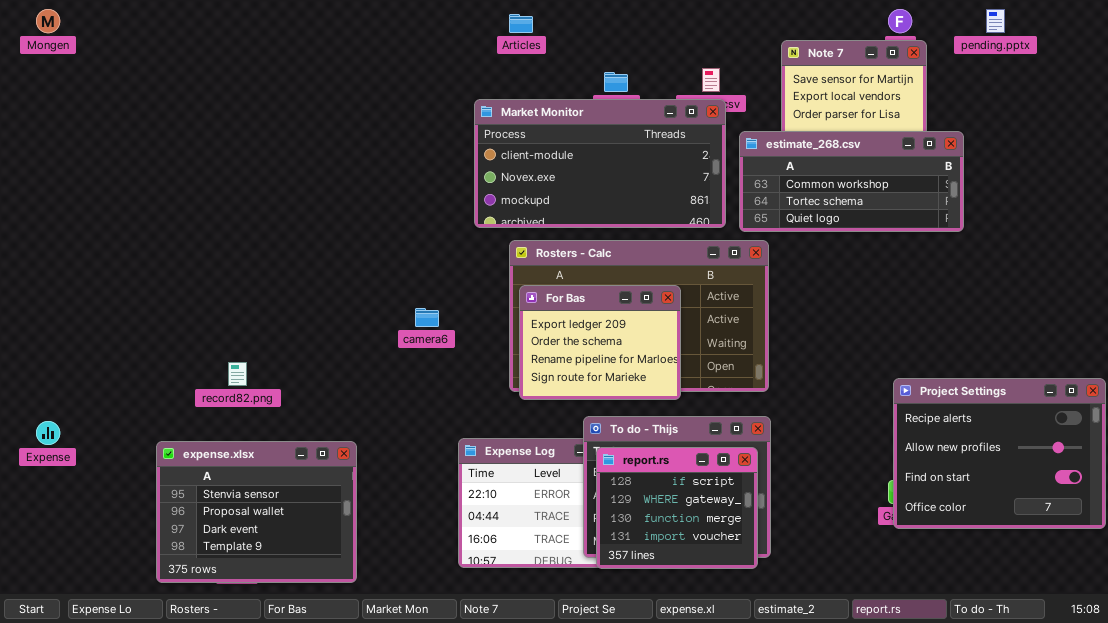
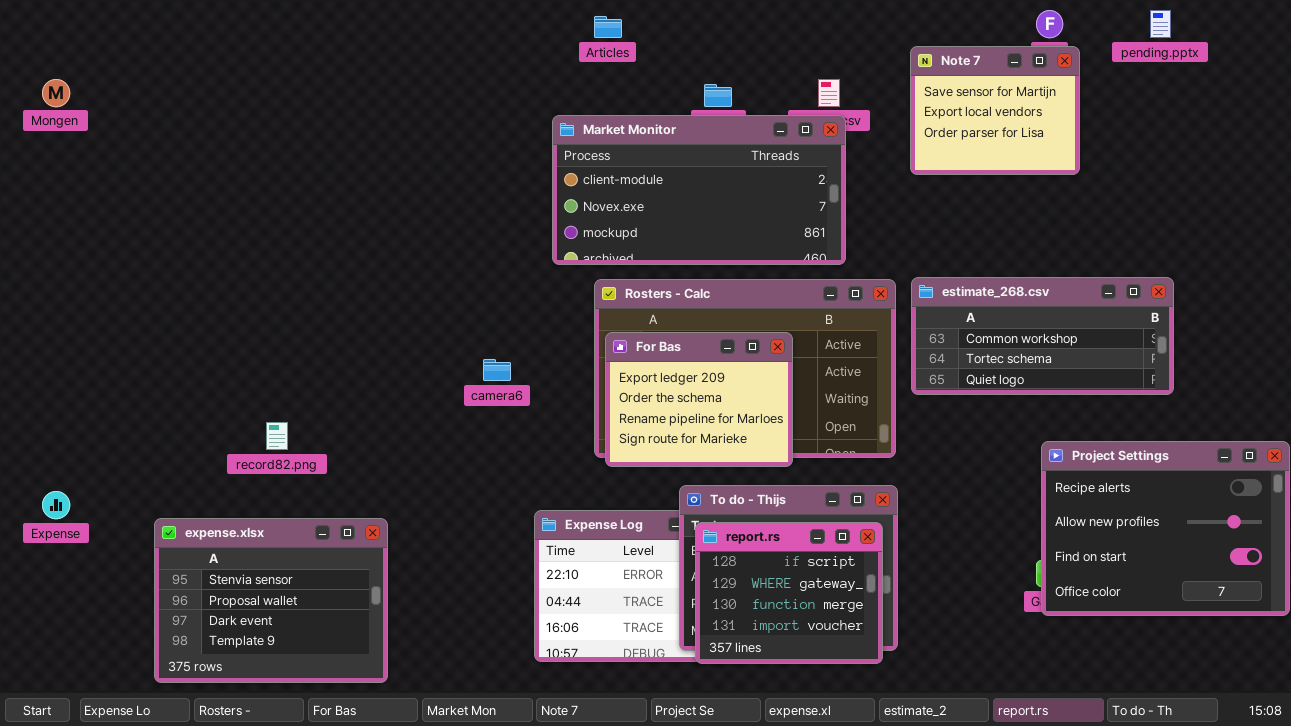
Mongen: [36,9,60,33] -> [42,79,70,107], moved
estimate_268.csv: [739,131,964,232] -> [911,277,1174,395], moved
expense.xlsx: [156,441,357,583] -> [154,518,388,683], moved

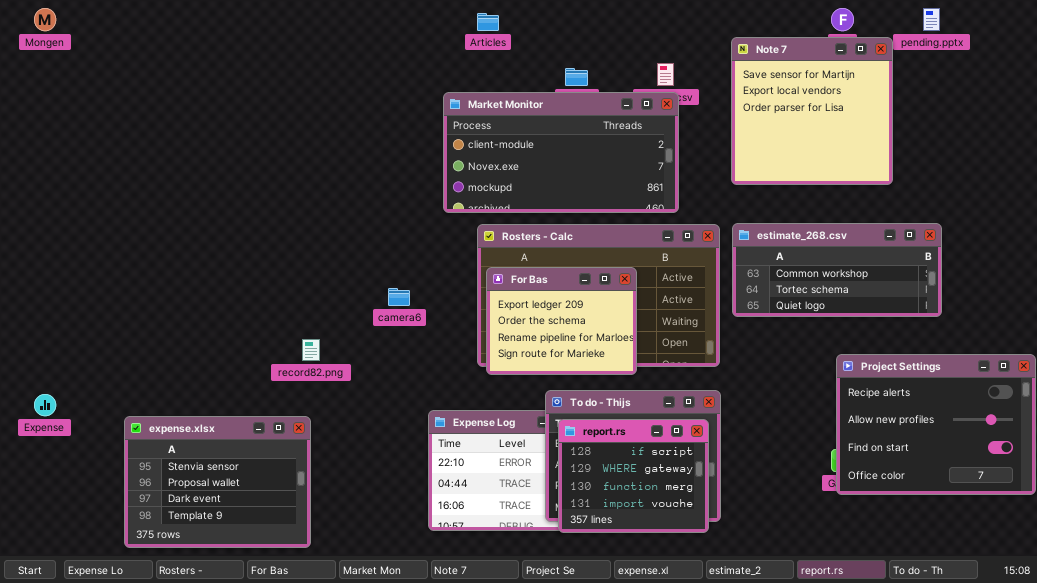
Note 7: [910,46,1080,175] -> [731,37,893,185], resized
Mongen: [42,79,70,107] -> [34,8,56,31], moved
record82.png: [266,422,288,450] -> [302,339,320,361], moved

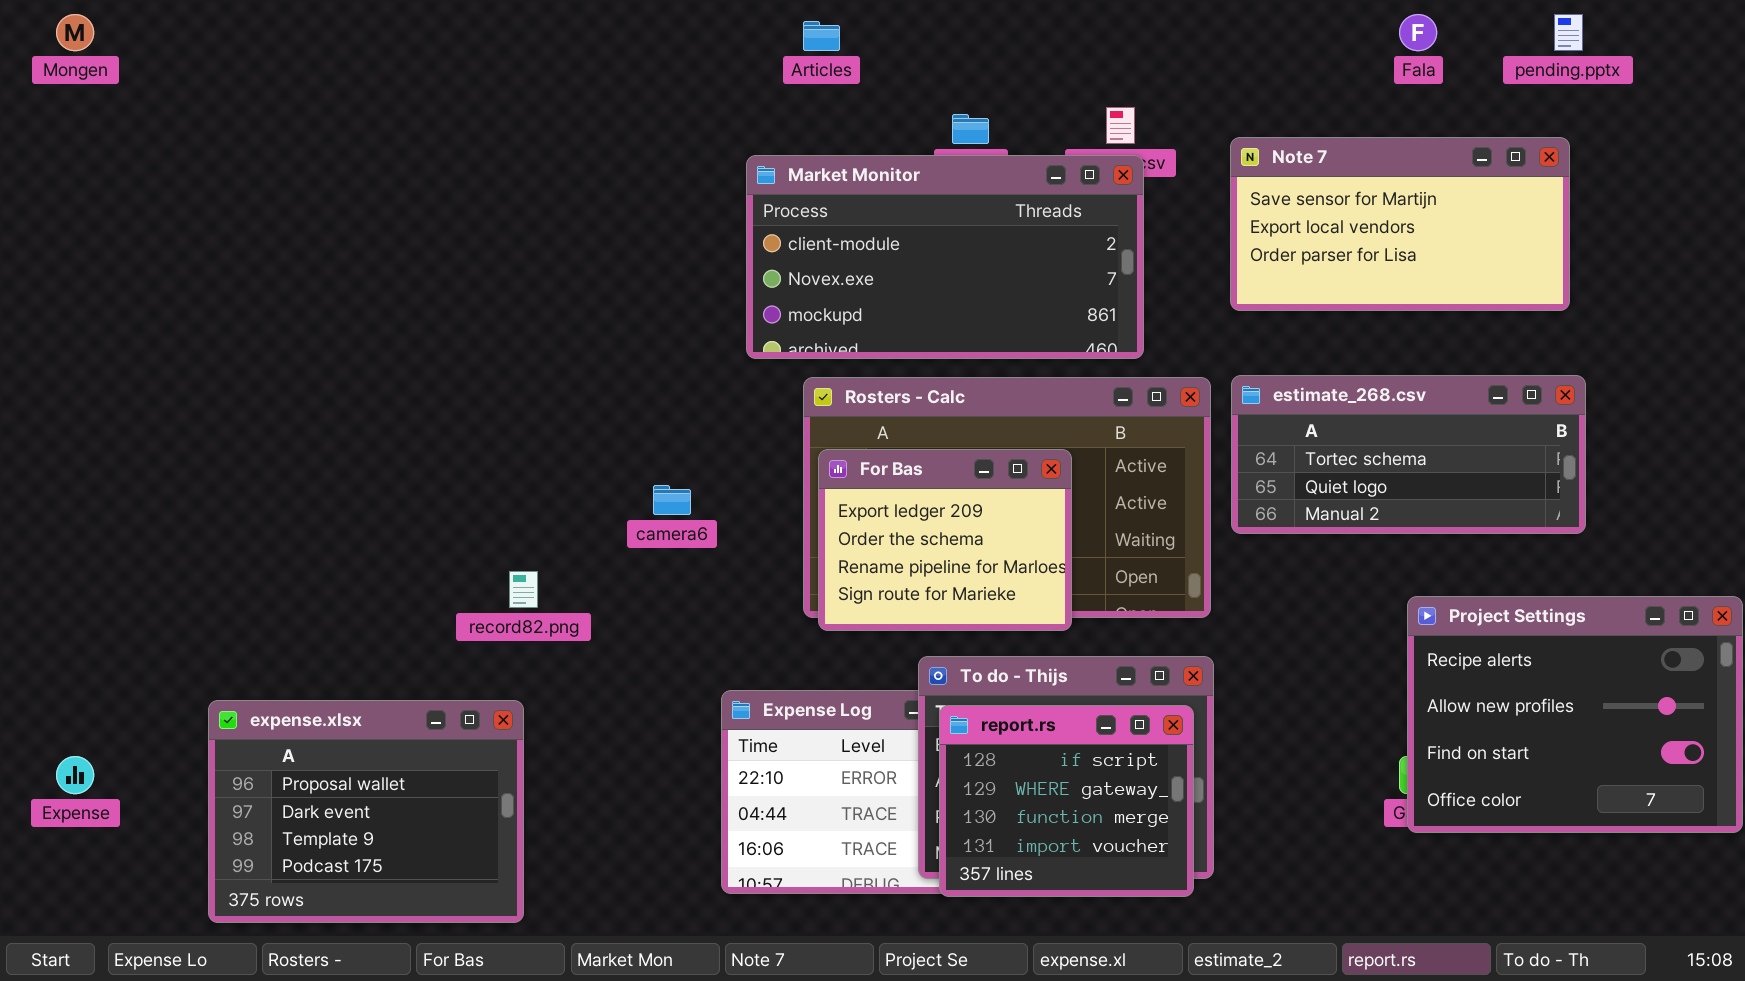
Note 7: [731,37,893,185] -> [1230,137,1570,311], resized
estimate_268.csv: [732,223,942,317] -> [1231,375,1586,534], scrolled down 1 row
Expense: [34,394,56,416] -> [56,756,94,794], moved
expense.xlsx: [124,416,311,548] -> [208,700,524,923], scrolled down 1 row

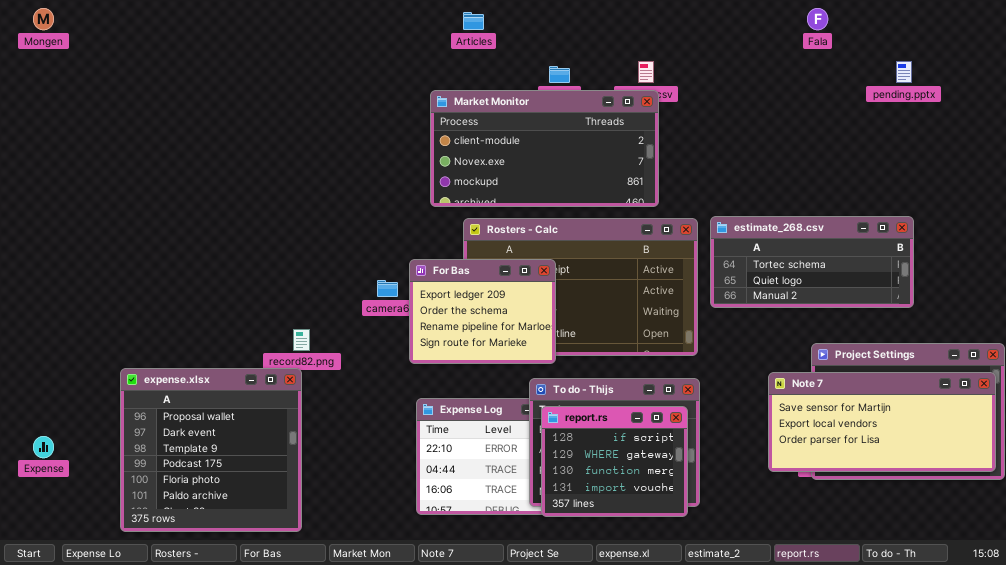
pending.pptx: [1554,14,1583,51] -> [896,61,912,83], moved
Note 7: [1230,137,1570,311] -> [768,372,996,472], moved, resized
For Bas: [818,449,1072,631] -> [409,259,556,364], moved
expense.xlsx: [208,700,524,923] -> [120,368,302,532], resized

